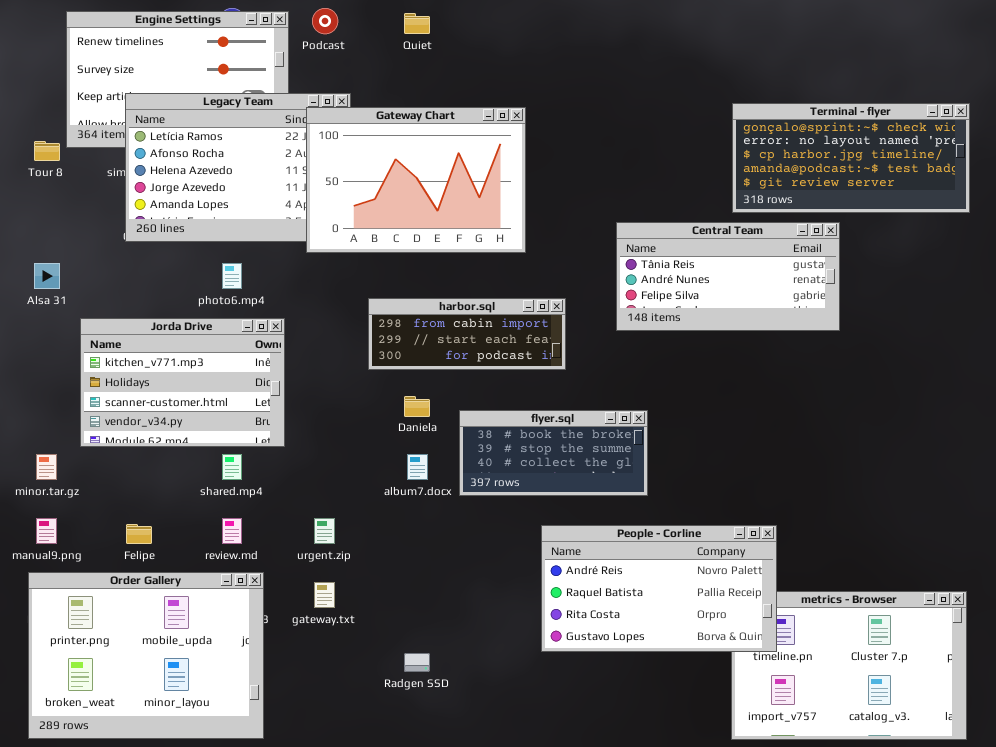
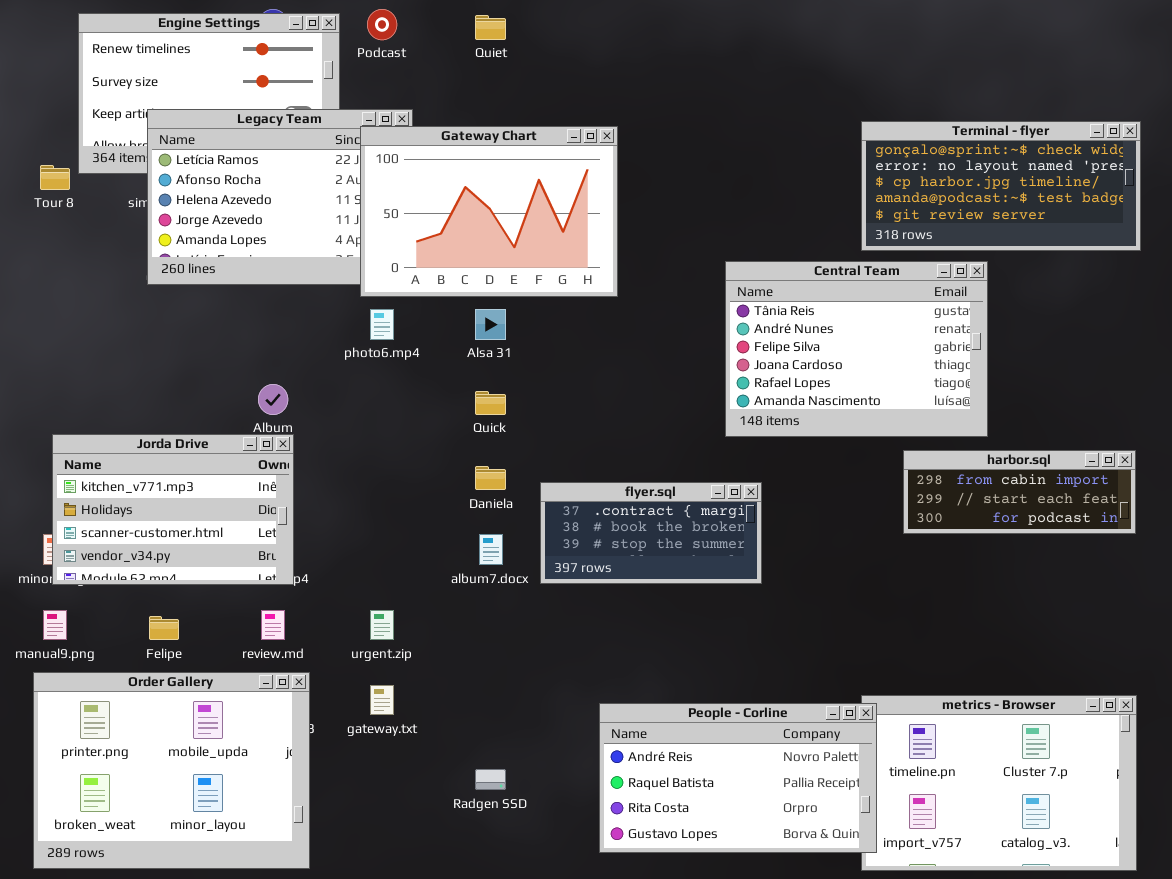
Central Team: [616,222,840,331] -> [725,261,988,437], resized
Alsa 31: [34,263,60,289] -> [475,309,506,340], moved
photo6.mp4: [222,263,242,289] -> [370,309,394,340], moved
harbor.sql: [368,298,566,370] -> [903,450,1136,534], moved
Jorda Drive: [80,318,285,447] -> [52,434,294,585], moved
flyer.sql: [459,410,648,496] -> [540,482,762,584], scrolled up 1 row
People - Corline: [541,525,777,652] -> [599,703,877,853], moved

